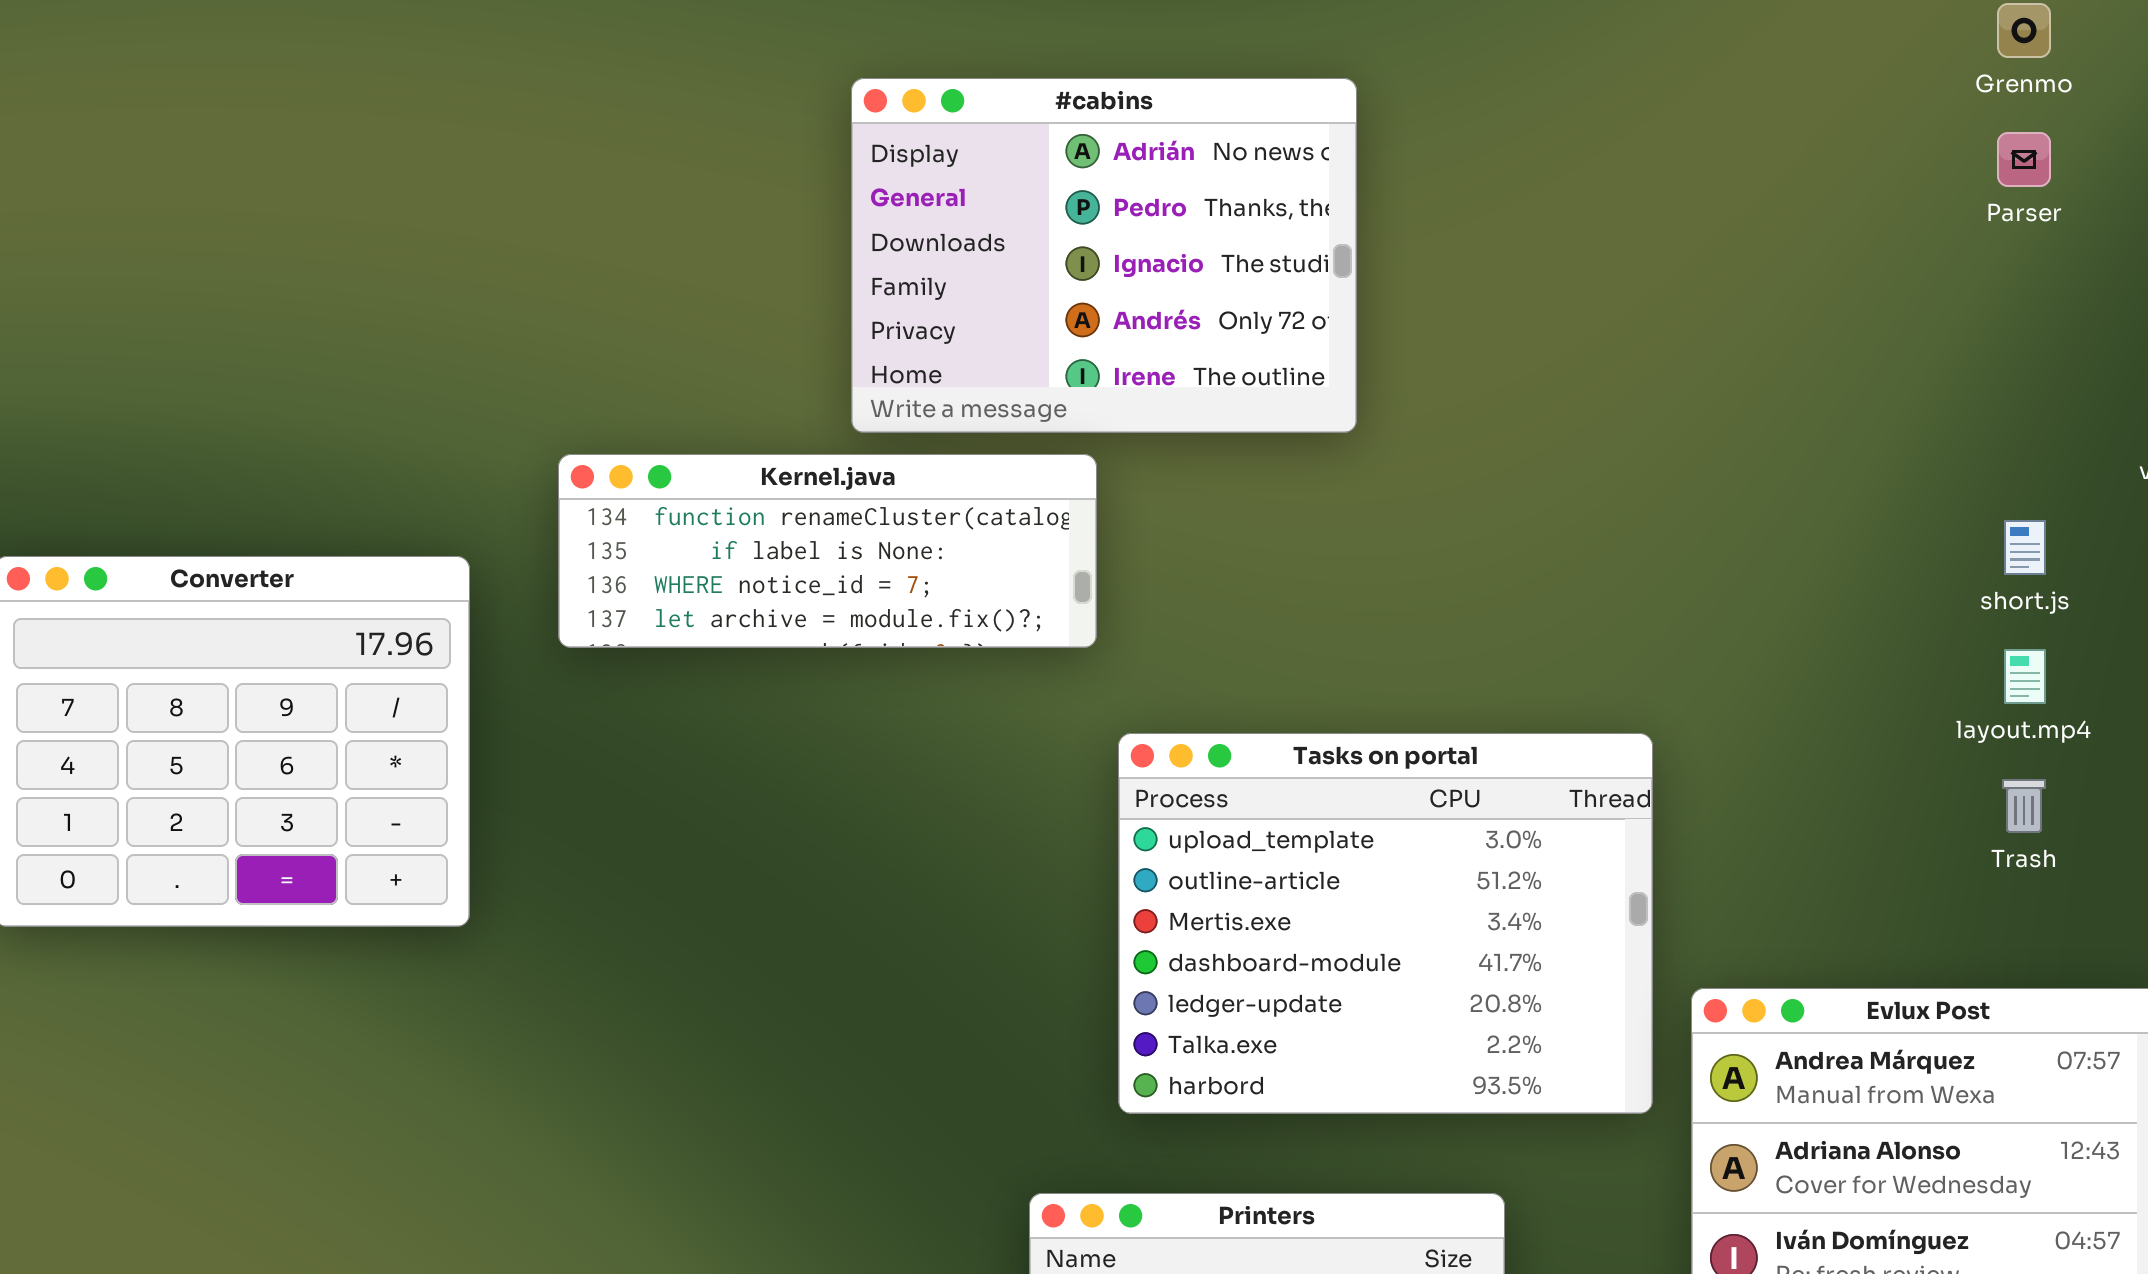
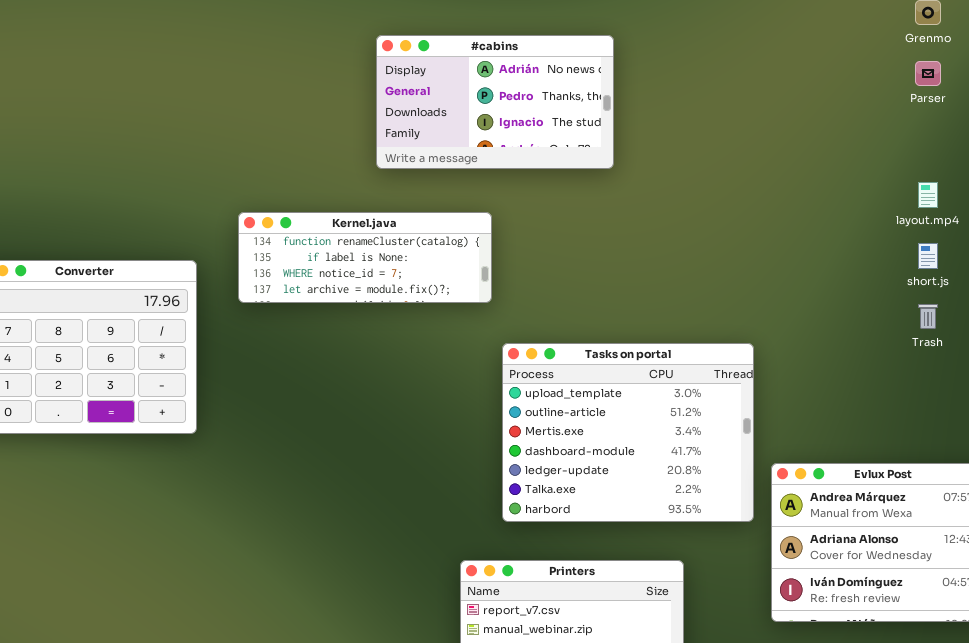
#cabins: [851,78,1357,433] -> [376,35,614,169], resized
layout.mp4: [2004,649,2046,704] -> [918,182,938,208], moved
Trash: [2002,779,2046,833] -> [918,304,938,329], moved

